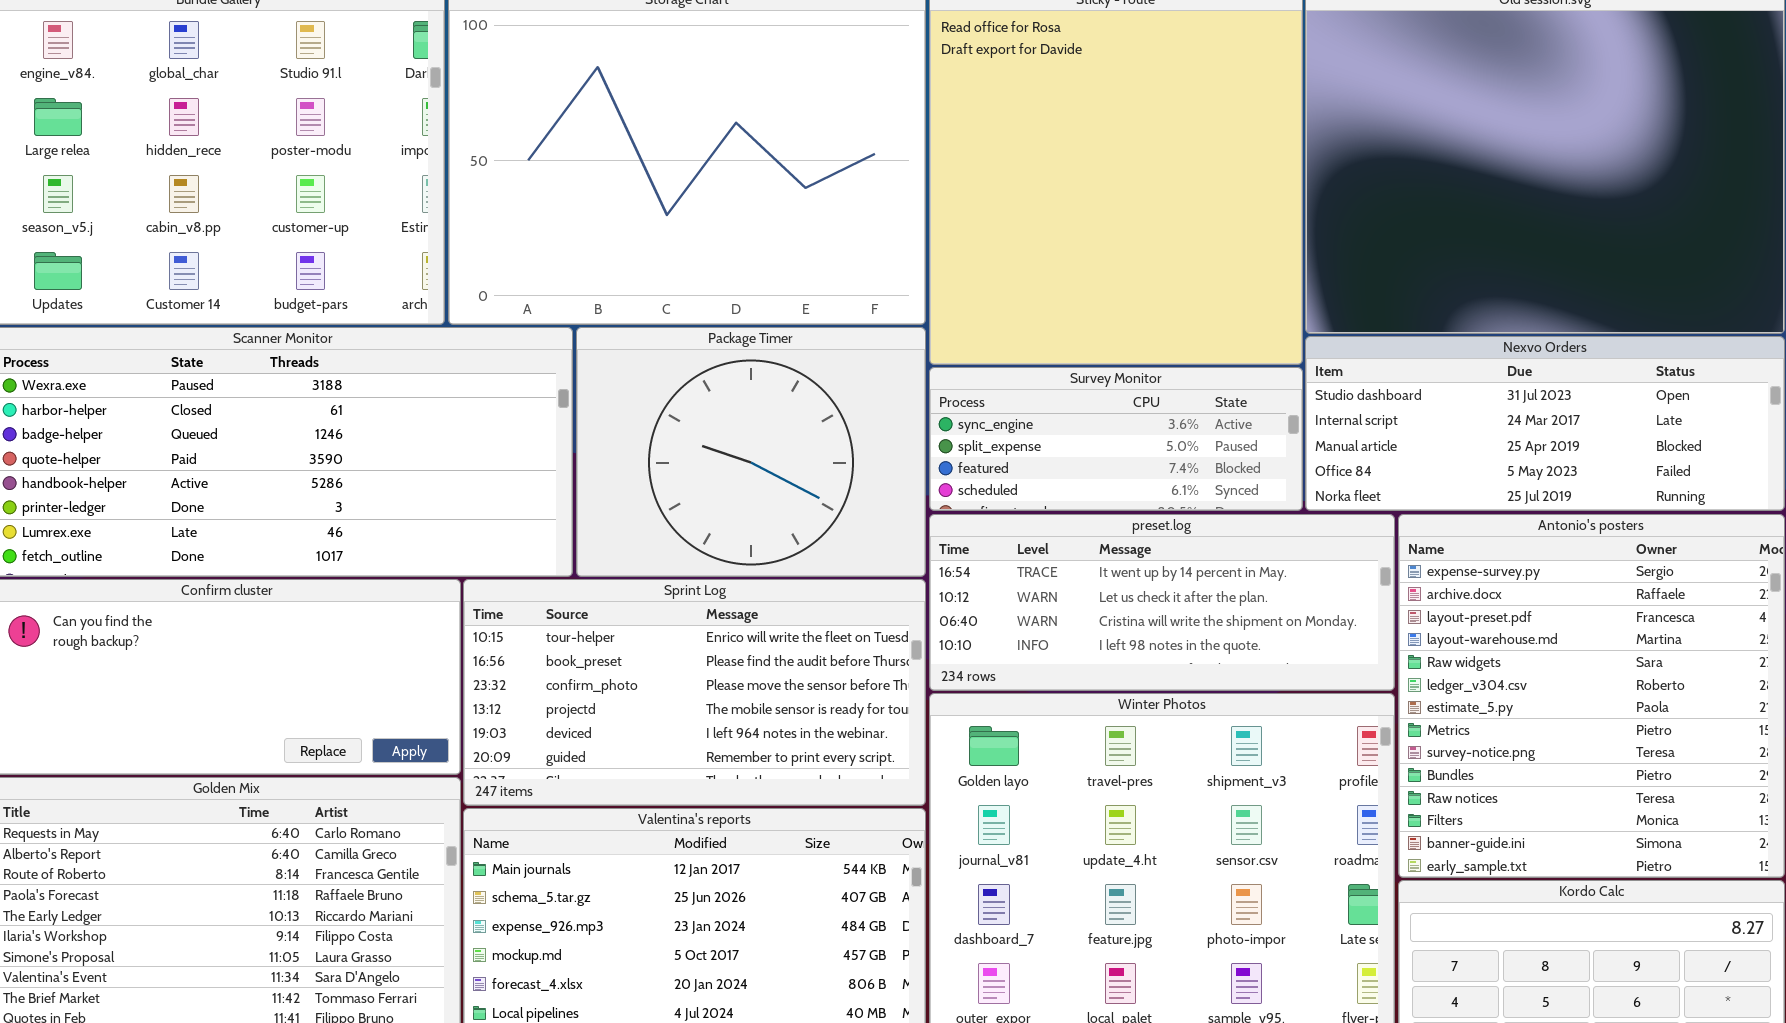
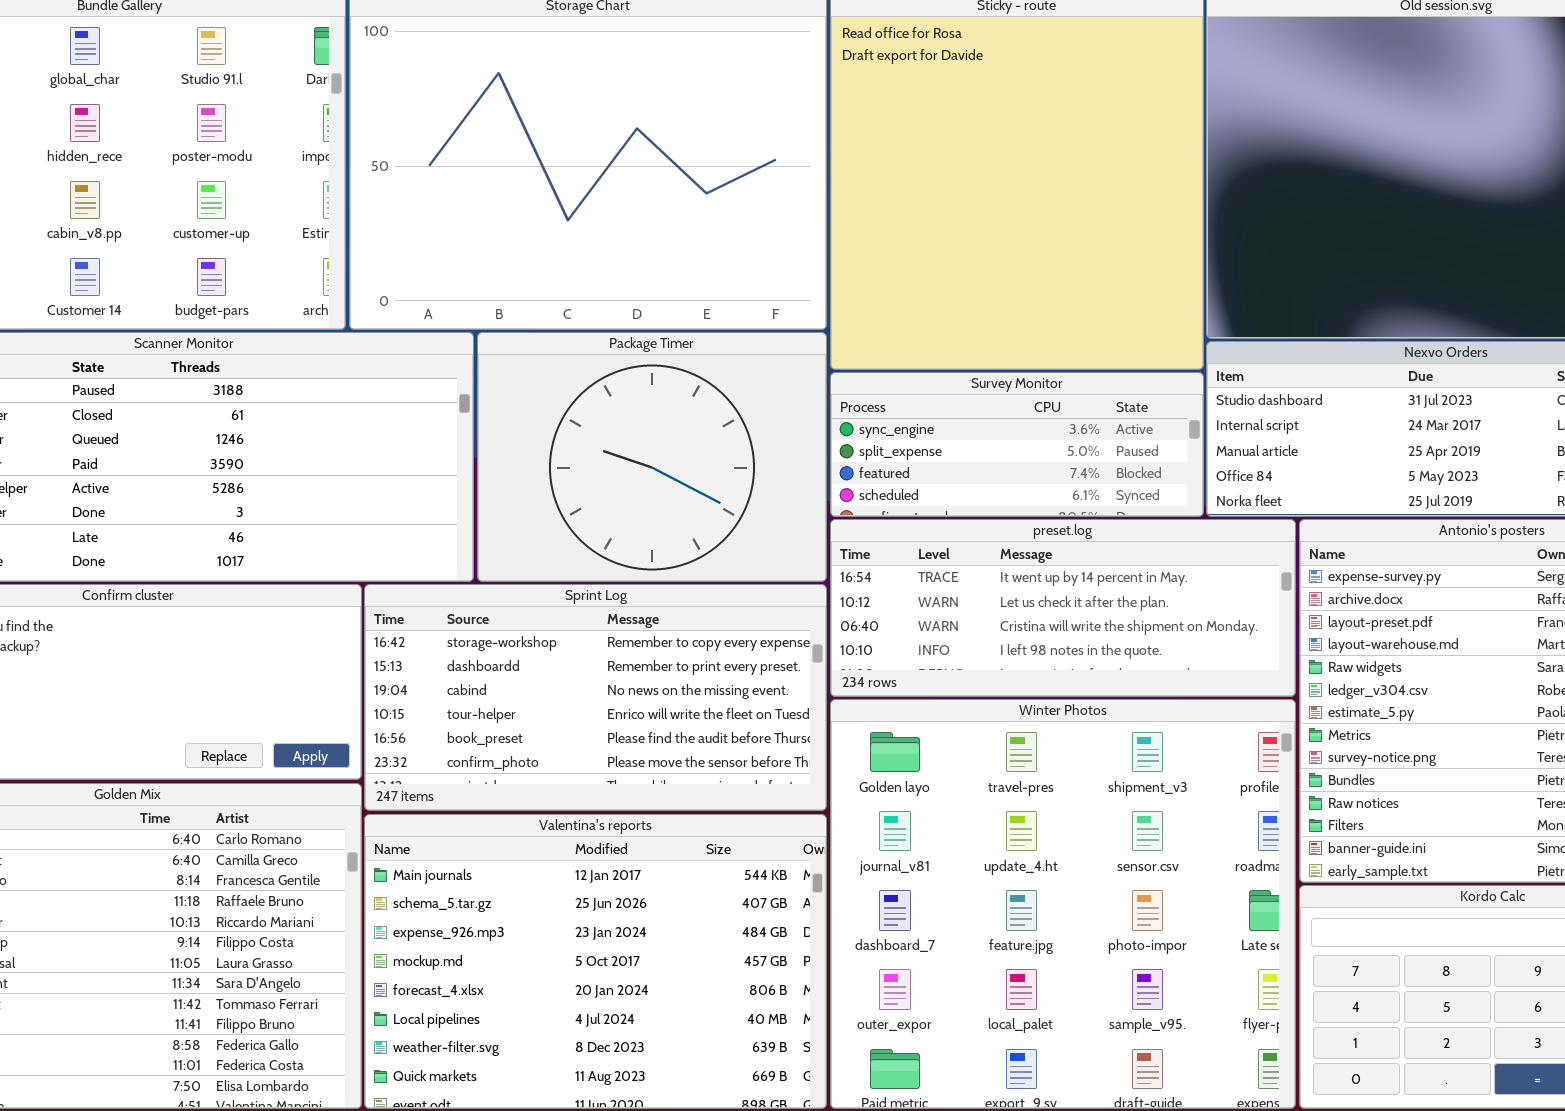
Sprint Log: [463,579,926,806] -> [364,584,827,811], scrolled up 3 rows

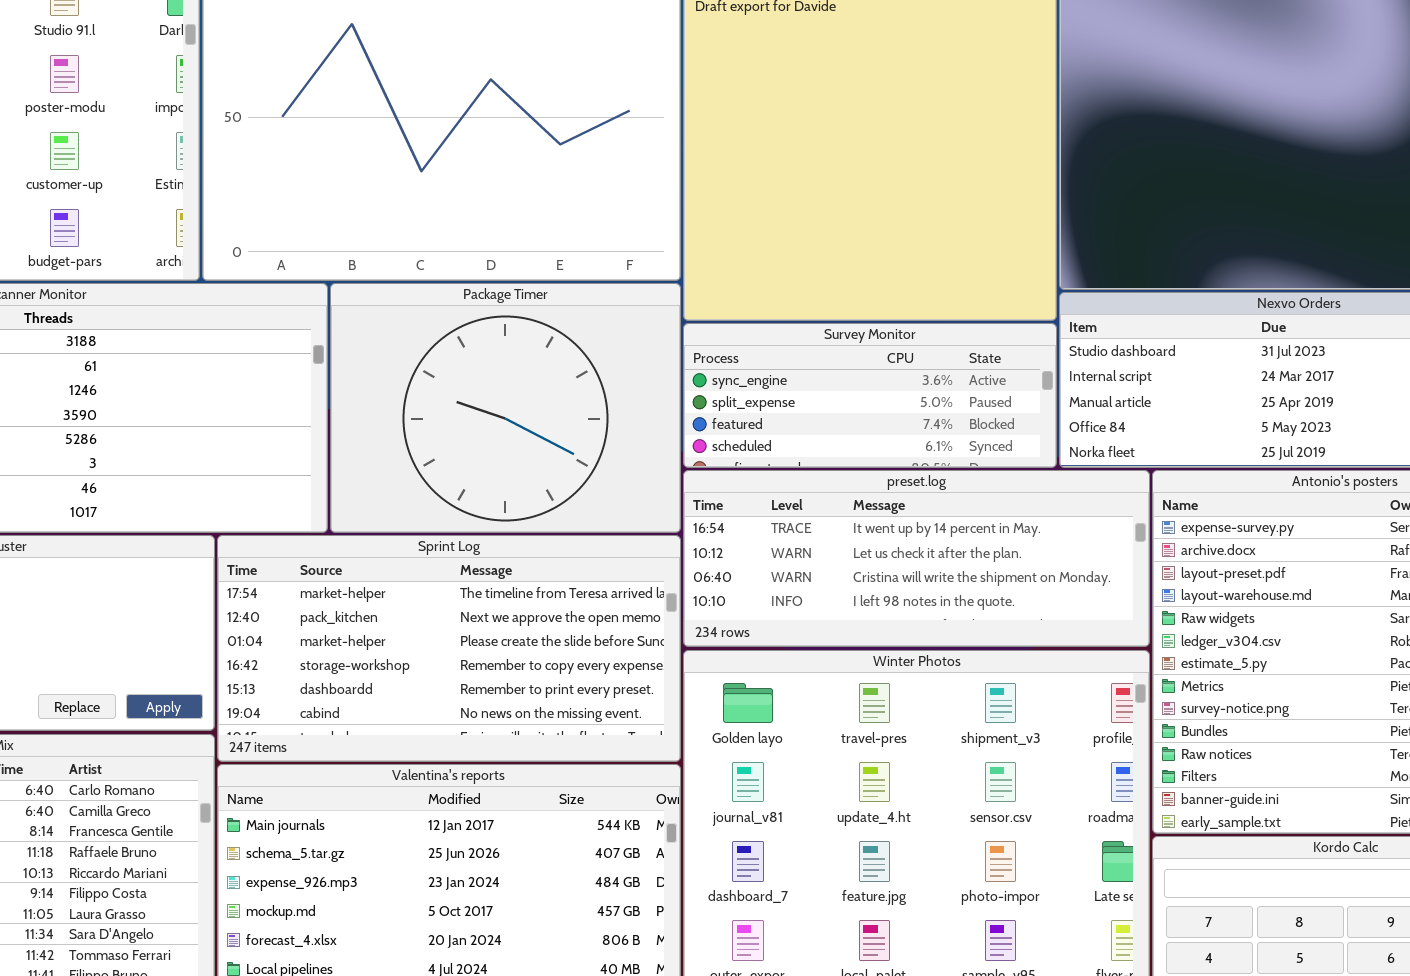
Sprint Log: [364,584,827,811] -> [217,535,681,762], scrolled up 3 rows

